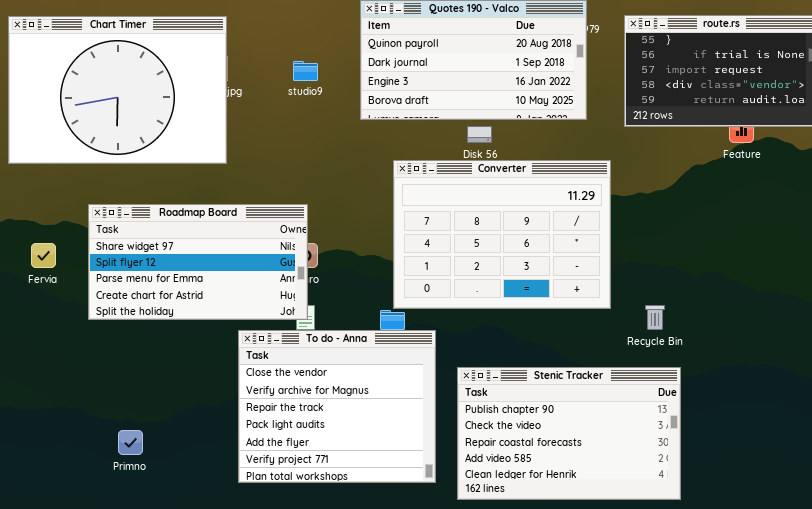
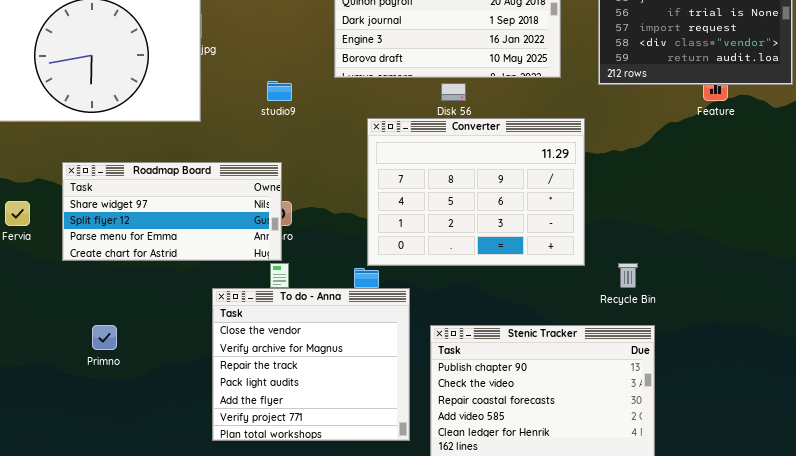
studio9: [293,61,318,81] -> [267,81,292,101], moved
Roadmap Board: [88,204,308,320] -> [62,162,282,261], resized
Primno: [118,430,143,455] -> [92,325,117,350], moved

